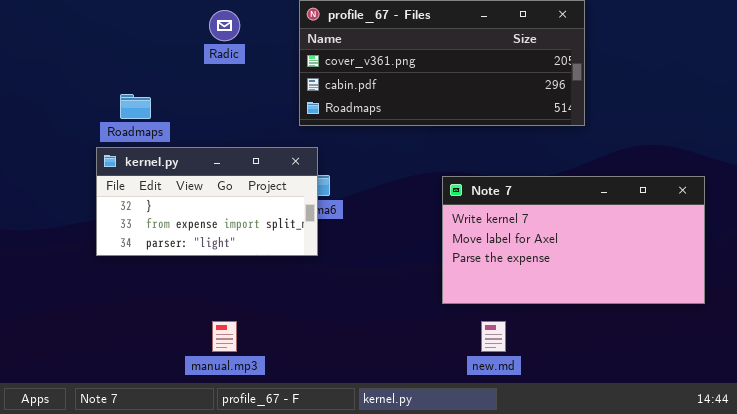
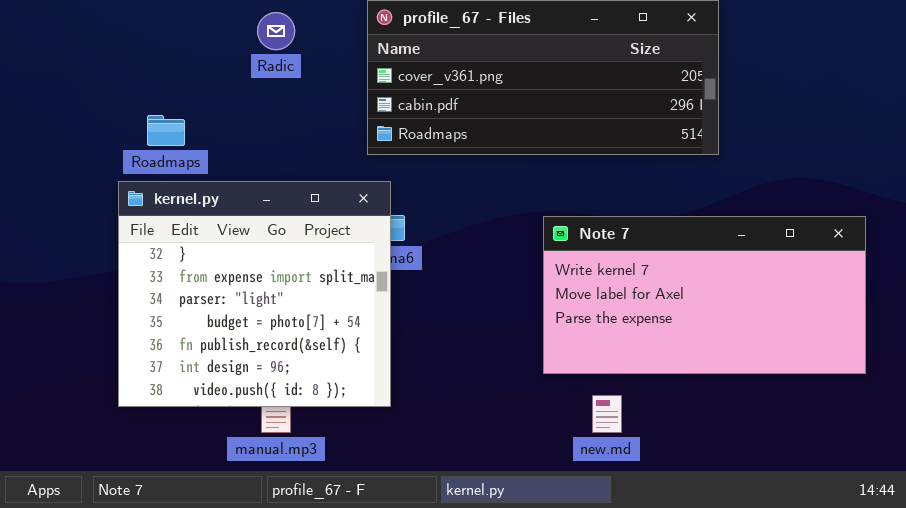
kernel.py: [96,147,318,256] -> [118,181,391,407], resized

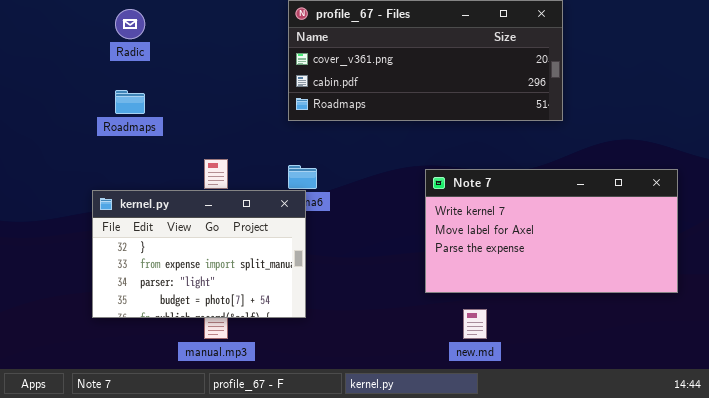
Radic: [257,12,295,50] -> [115,9,145,39], moved
kernel.py: [118,181,391,407] -> [92,190,306,318], resized

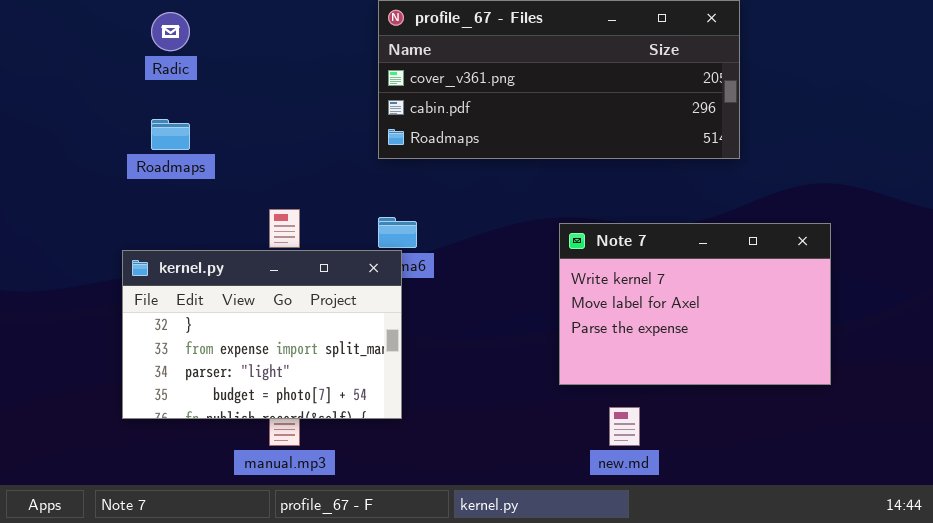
Note 7: [425,169,678,293] -> [559,223,831,385], resized

